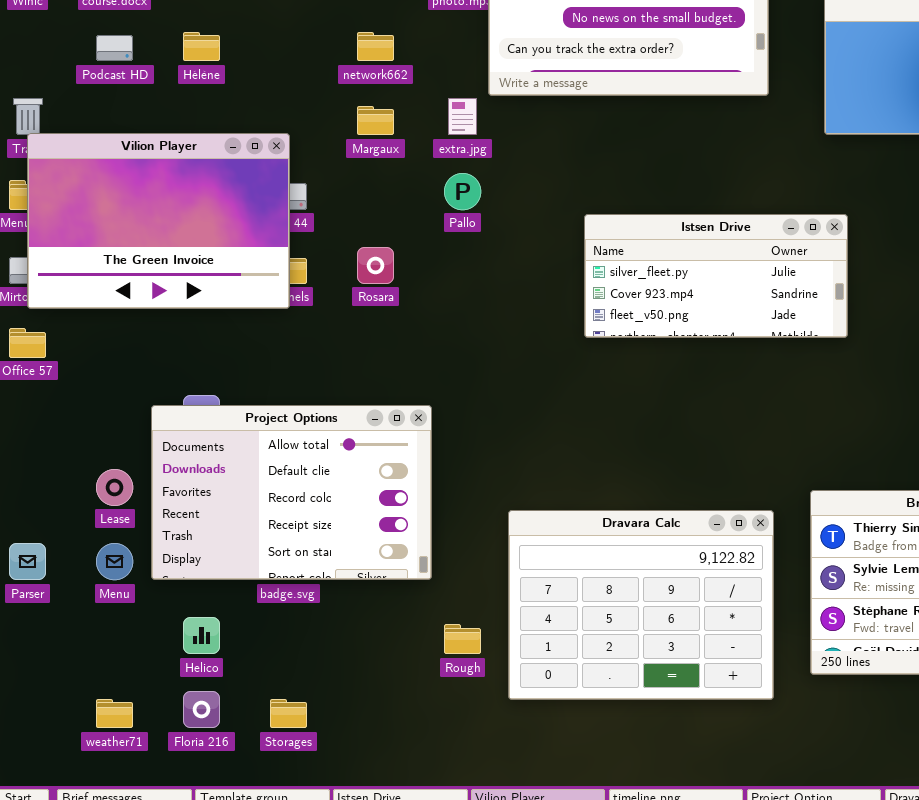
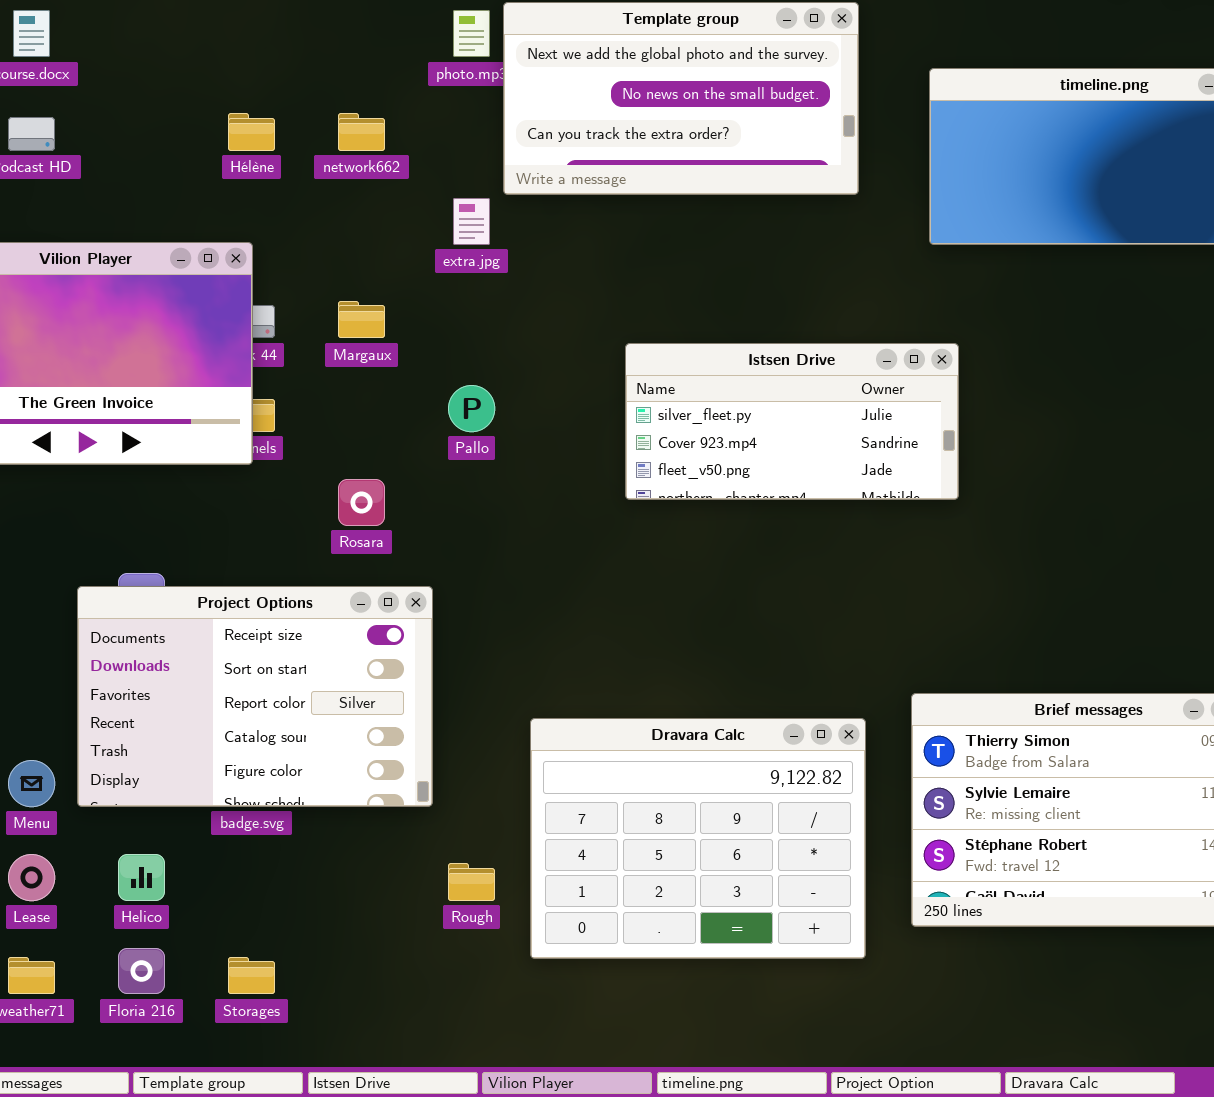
Hélène: [183,32,220,61] -> [228,113,275,151], moved
Margaux: [357,106,394,135] -> [338,301,385,338], moved
Pallo: [444,173,481,210] -> [448,385,495,432], moved
Rosara: [357,247,394,284] -> [338,479,385,526], moved
Project Options: [151,405,432,580] -> [77,586,433,807], scrolled down 3 rows
Lease: [96,469,133,506] -> [8,854,55,901], moved

